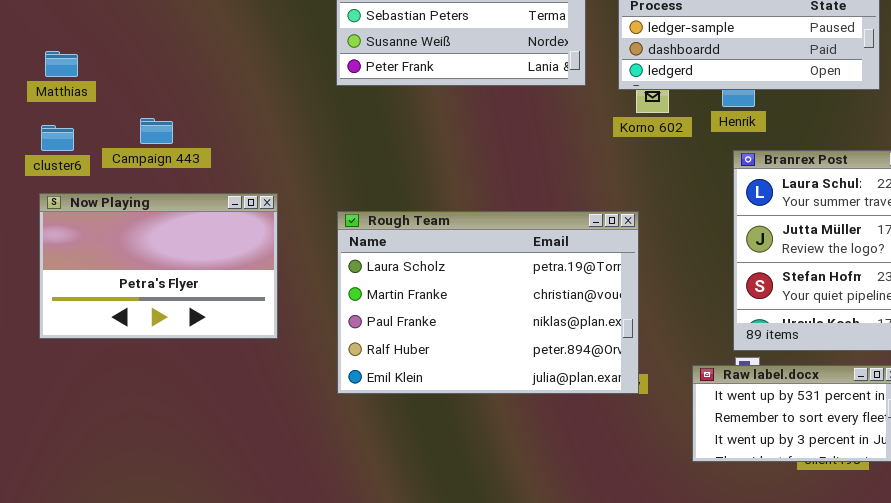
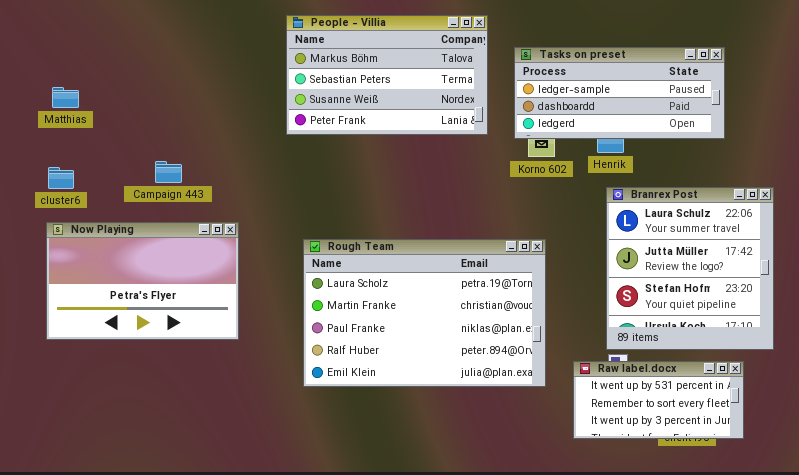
Matthias: [45,51,78,77] -> [52,87,79,108], moved
Campaign 443: [140,118,173,144] -> [155,161,182,183], moved
Rough Team: [337,211,639,394] -> [303,239,546,387], moved

